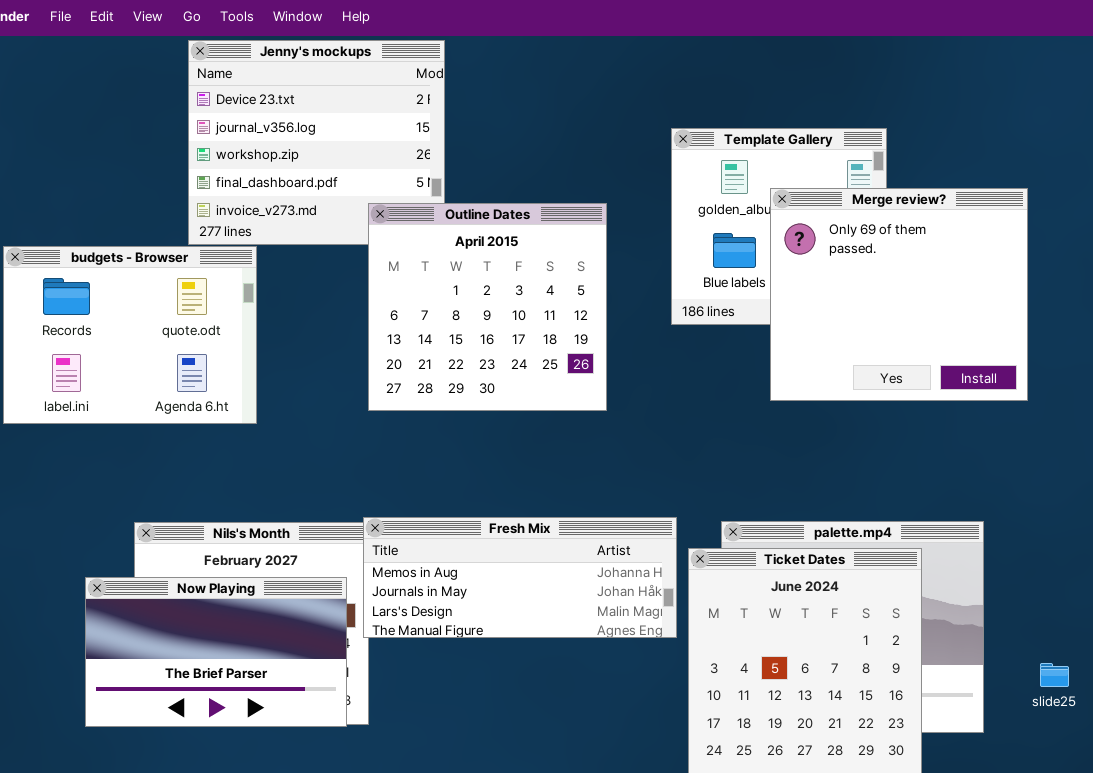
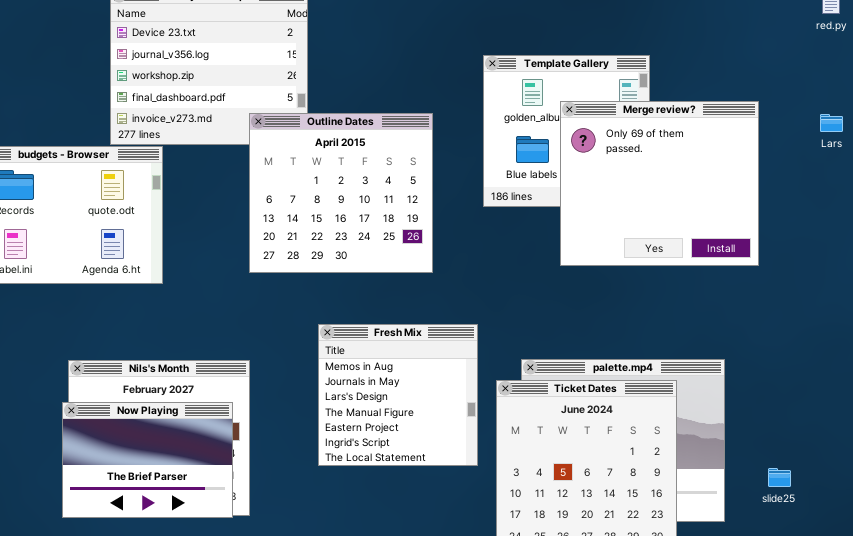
Fresh Mix: [363,517,677,638] -> [318,324,478,466], moved, resized
Now Playing: [85,577,347,727] -> [62,402,233,518], resized

